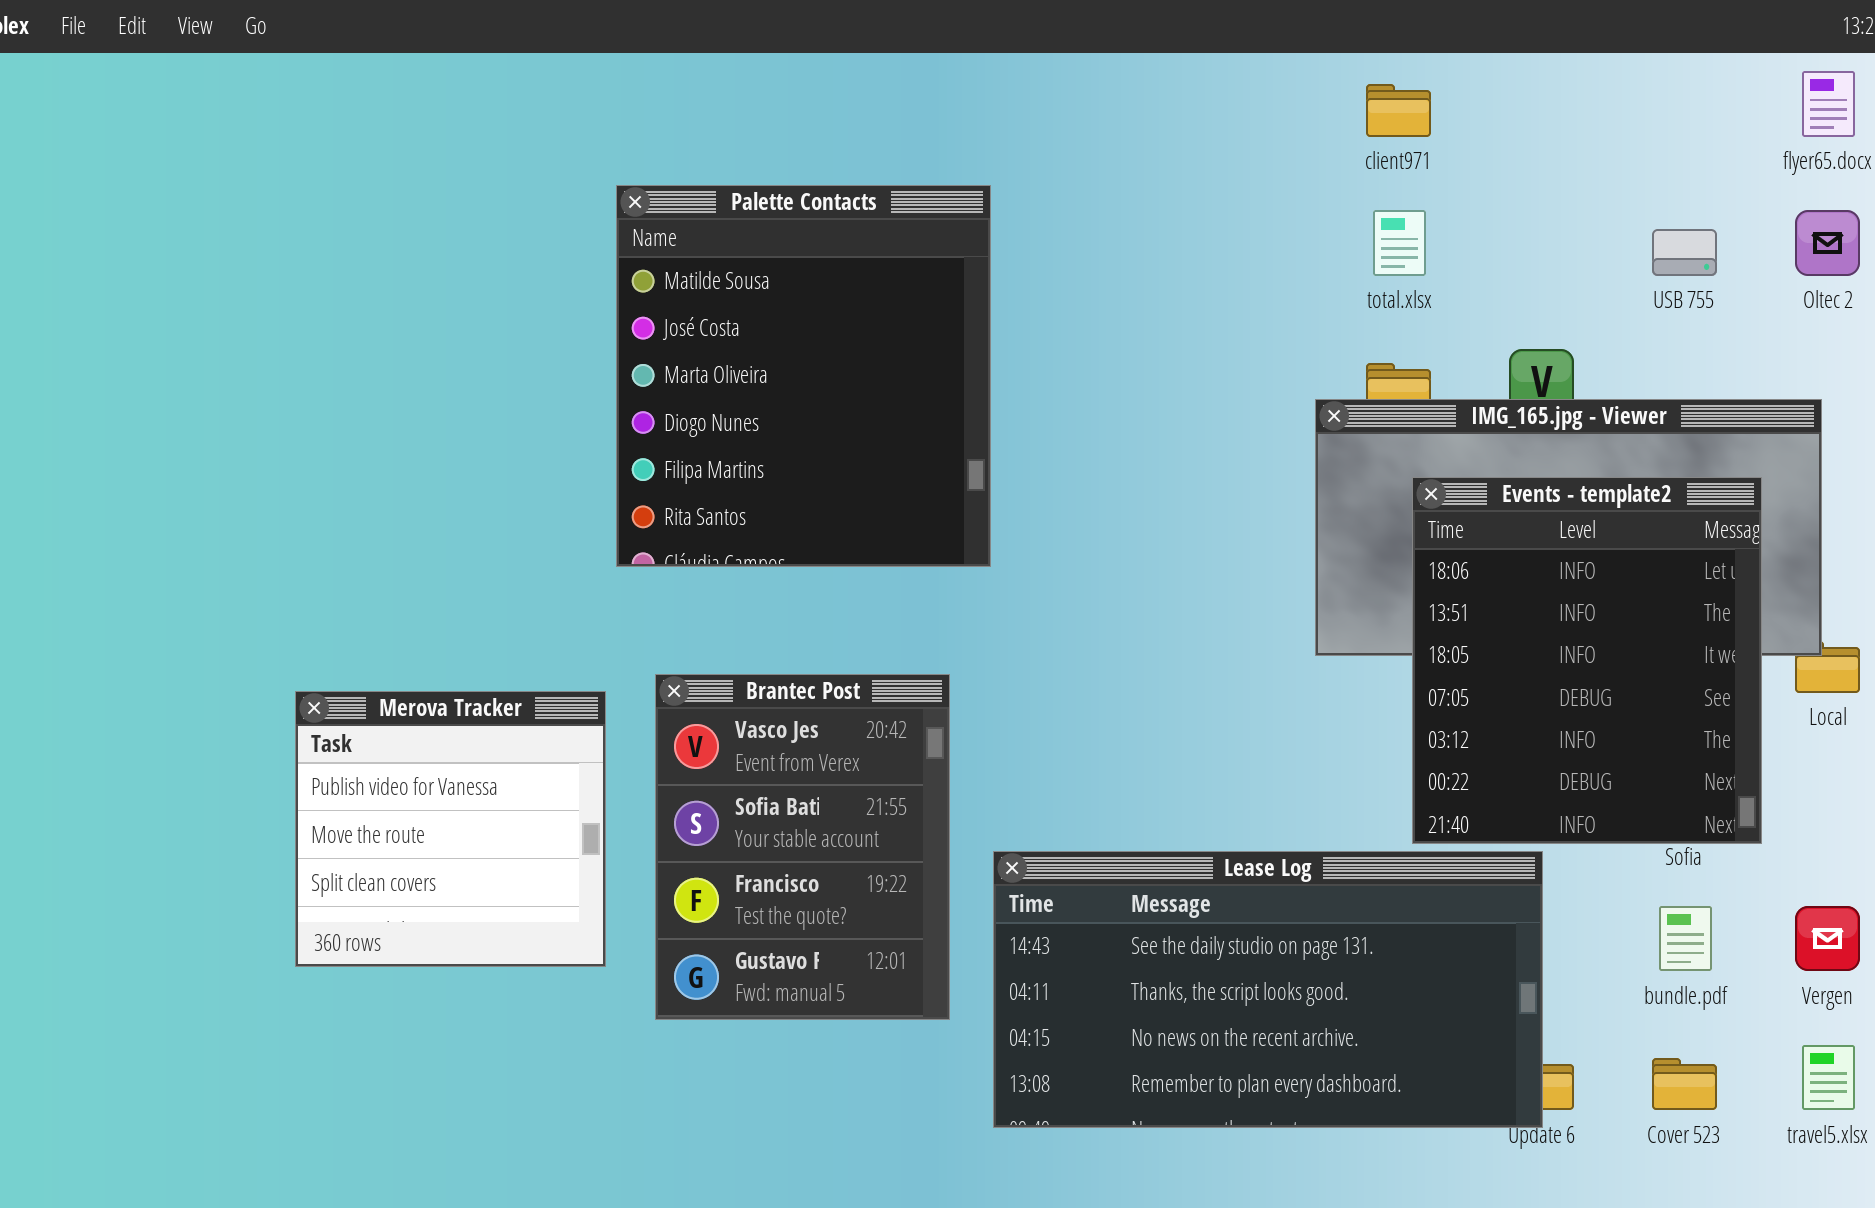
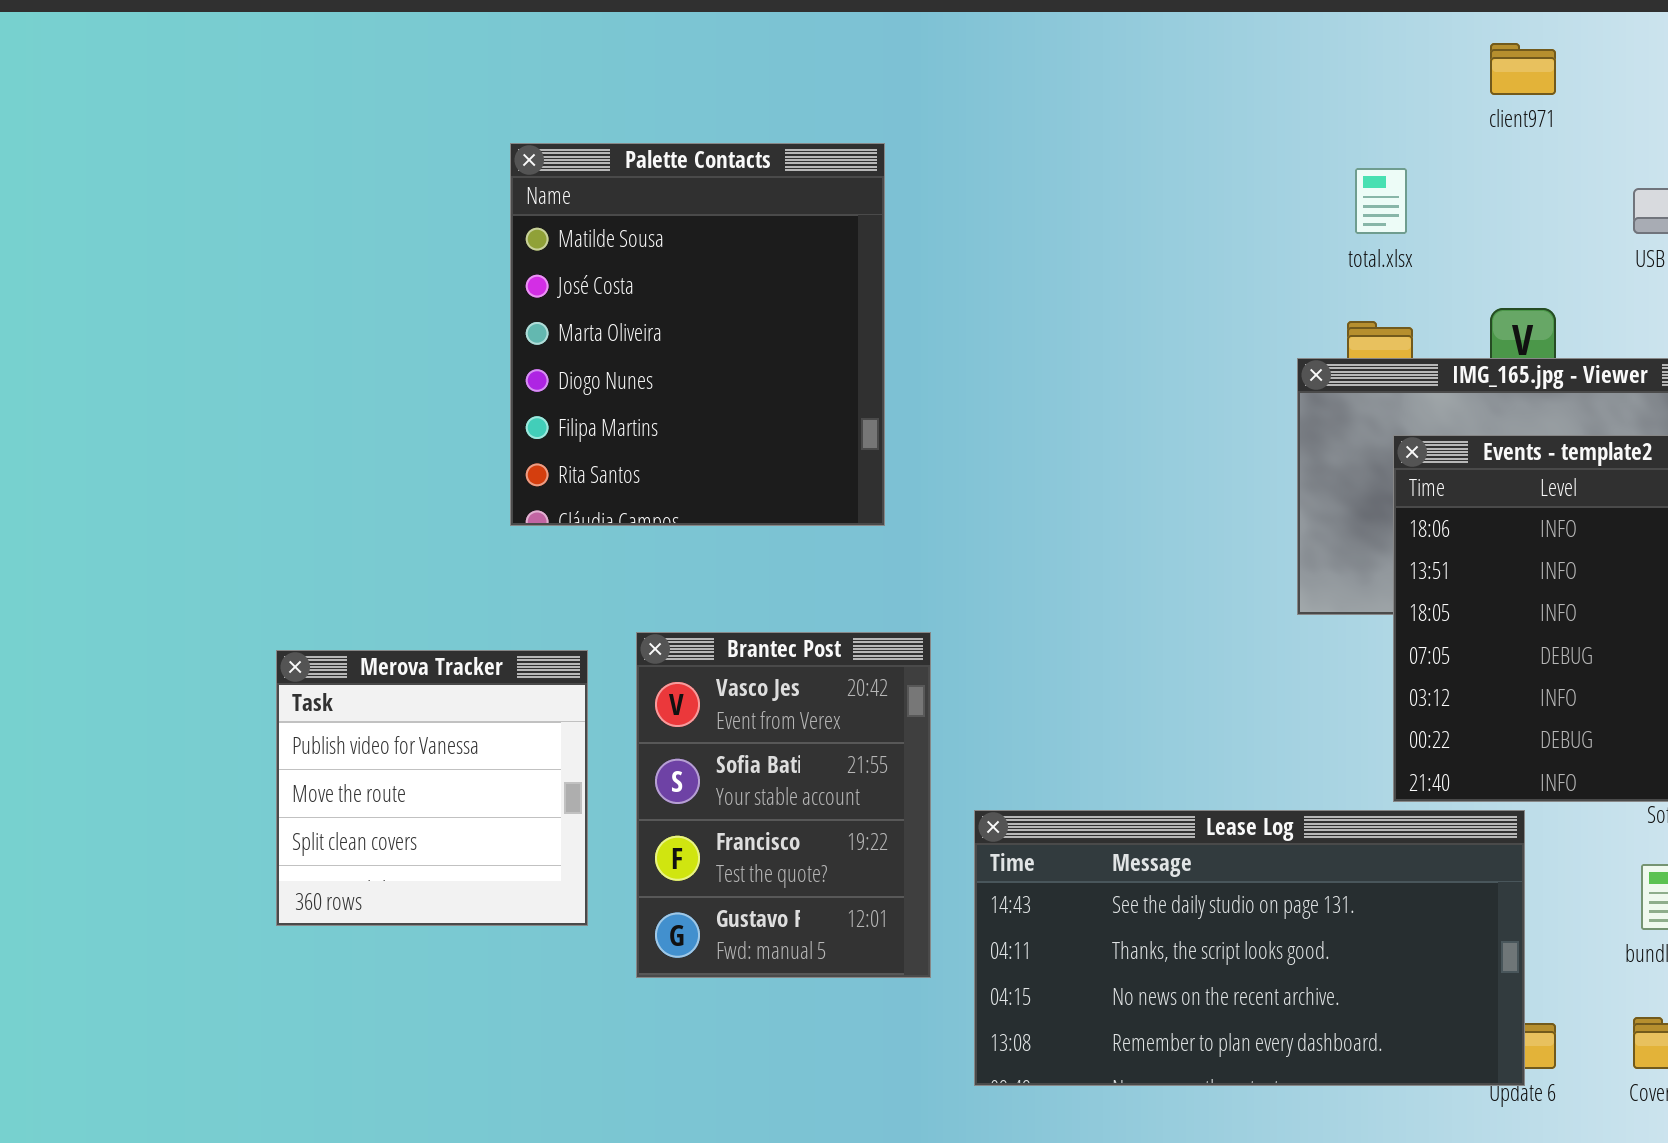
client971: [1366,84,1431,137] -> [1490,43,1556,95], moved
Palette Contacts: [616,185,991,567] -> [510,143,885,526], moved

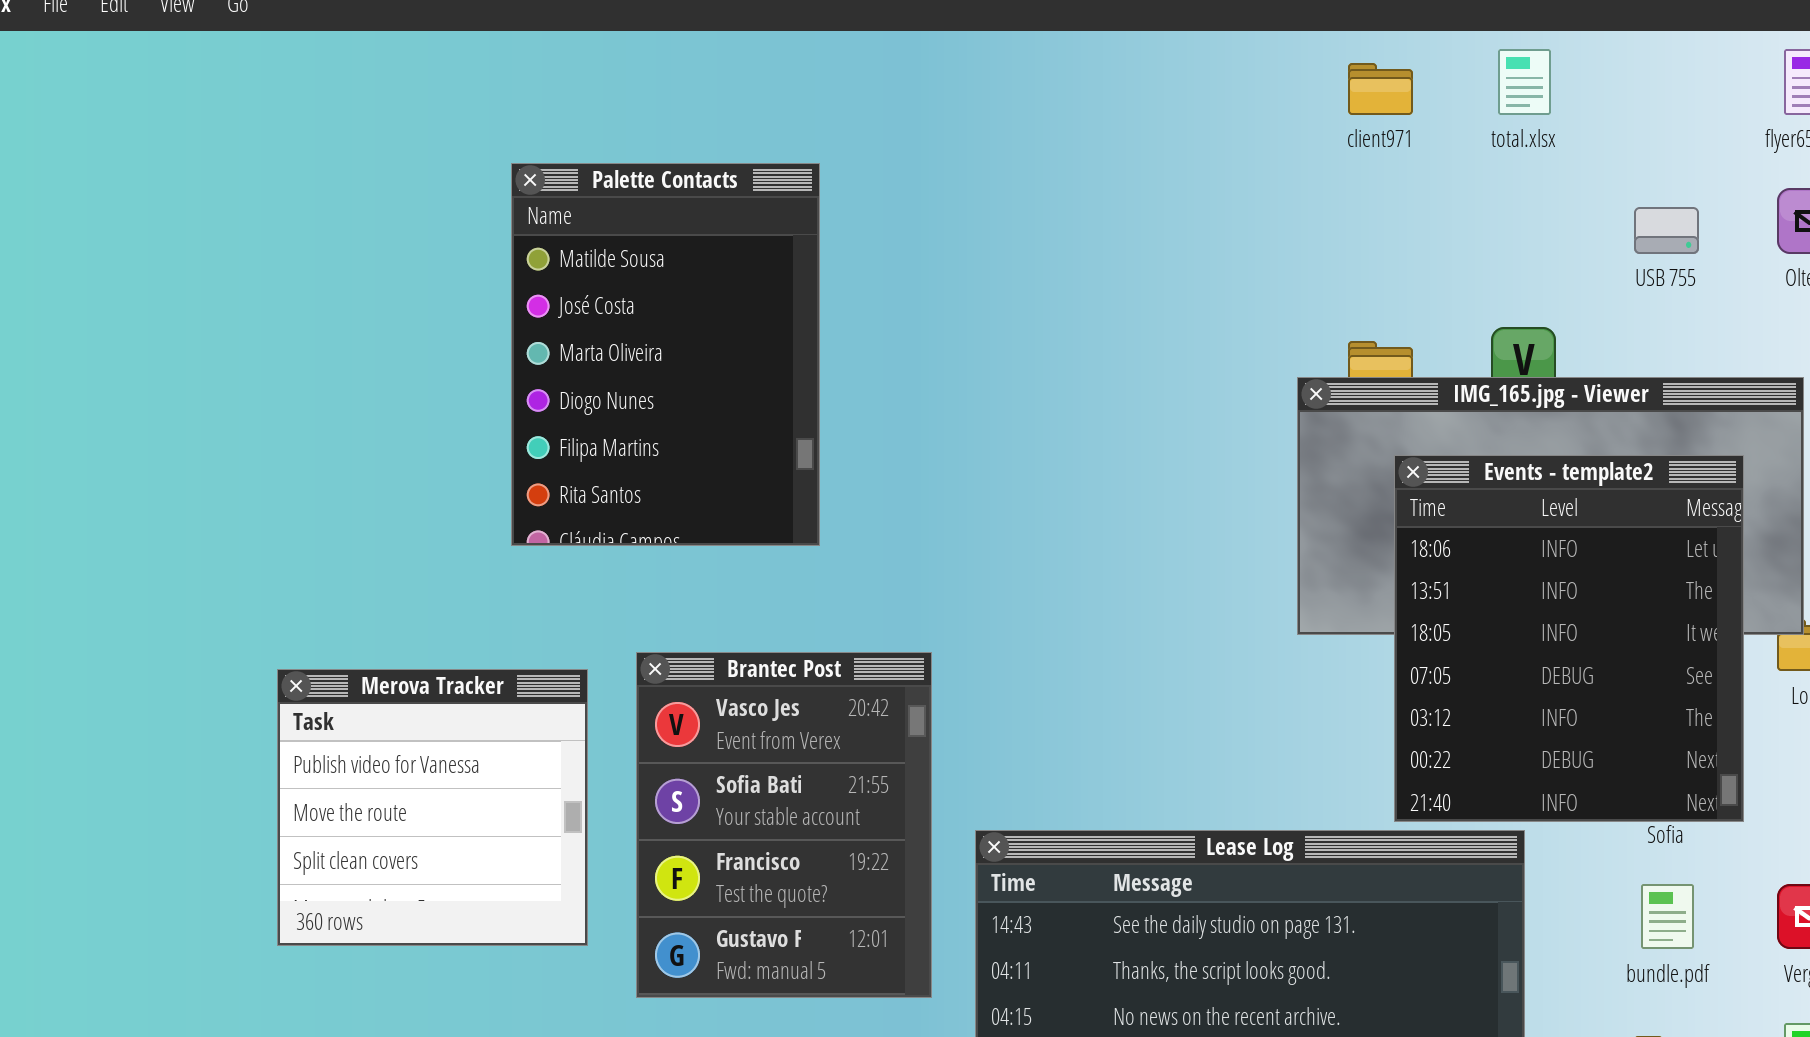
client971: [1490,43,1556,95] -> [1348,63,1413,115], moved
Palette Contacts: [510,143,885,526] -> [511,163,820,546], resized
total.xlsx: [1355,168,1407,234] -> [1498,49,1551,115], moved

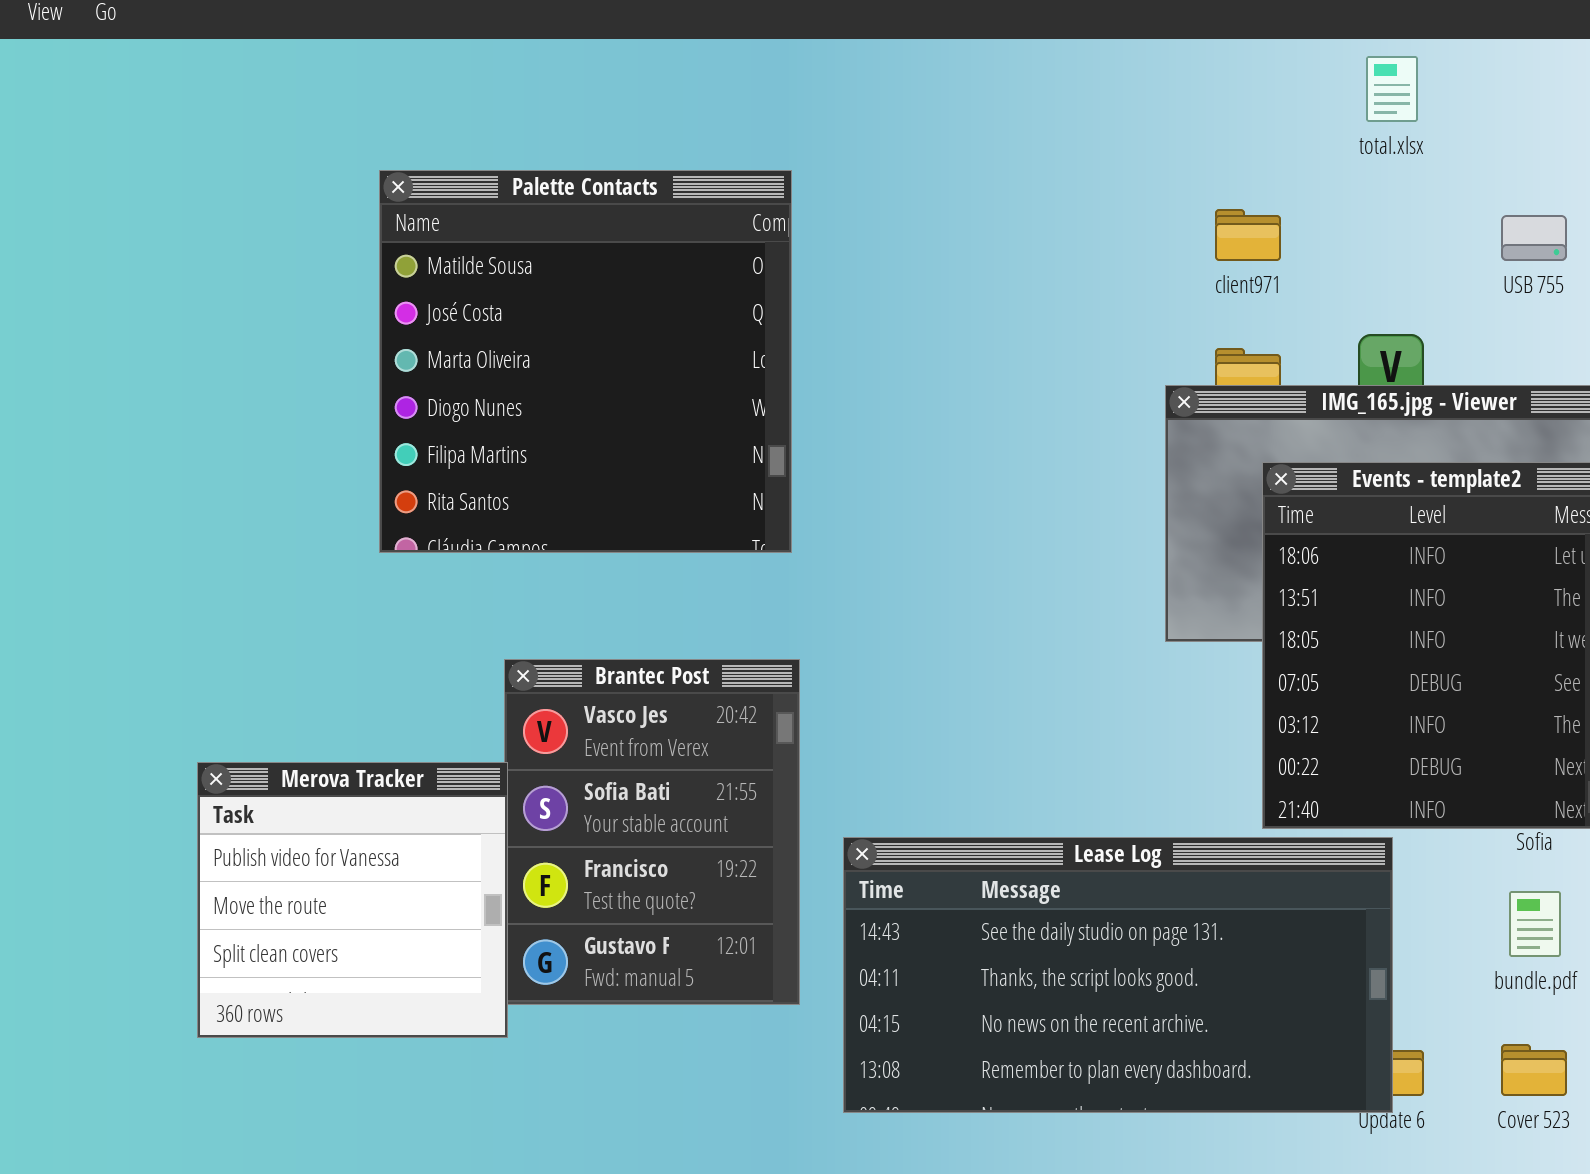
client971: [1348,63,1413,115] -> [1215,209,1281,261], moved
Palette Contacts: [511,163,820,546] -> [379,170,792,553], resized
Merova Tracker: [277,669,588,946] -> [197,762,508,1038], moved

